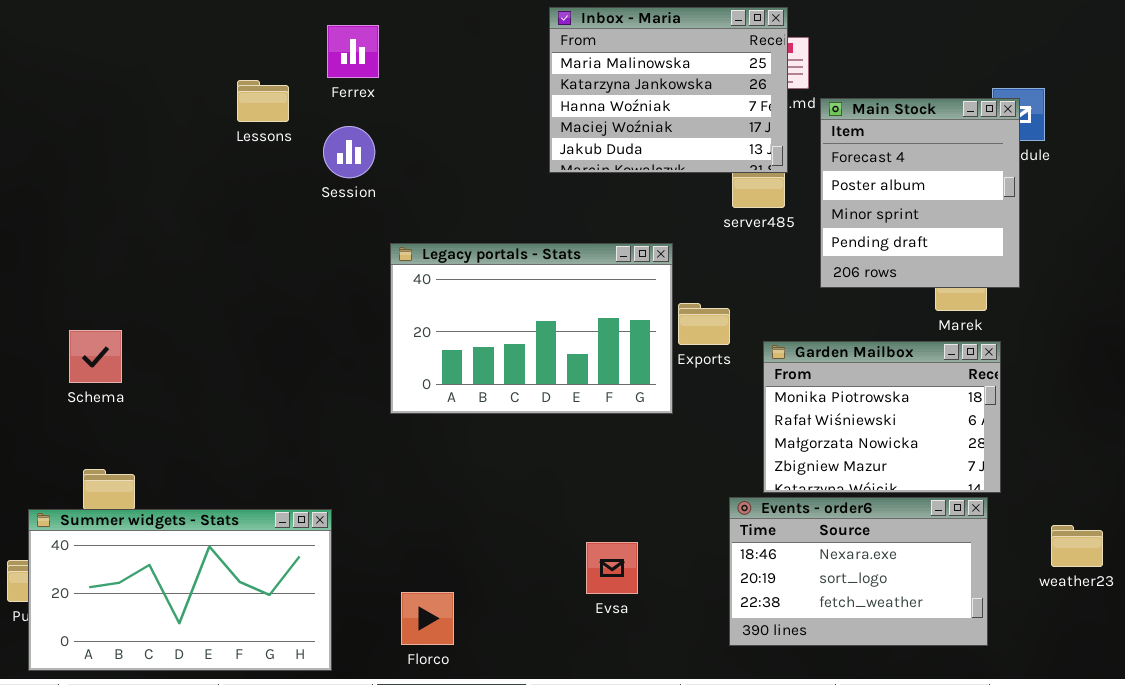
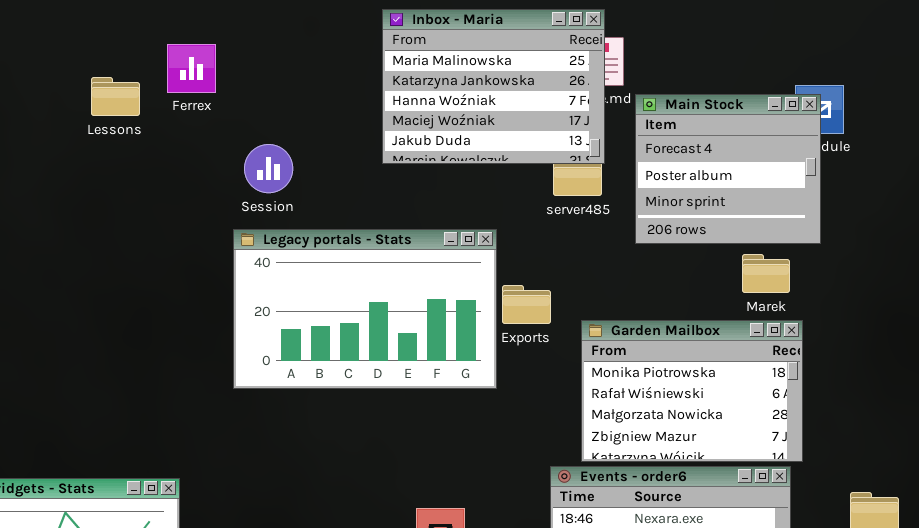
Ferrex: [327,25,379,78] -> [167,44,216,93], moved
Main Stock: [820,98,1020,288] -> [635,94,821,244], resized
Session: [323,126,375,178] -> [244,144,293,193], moved

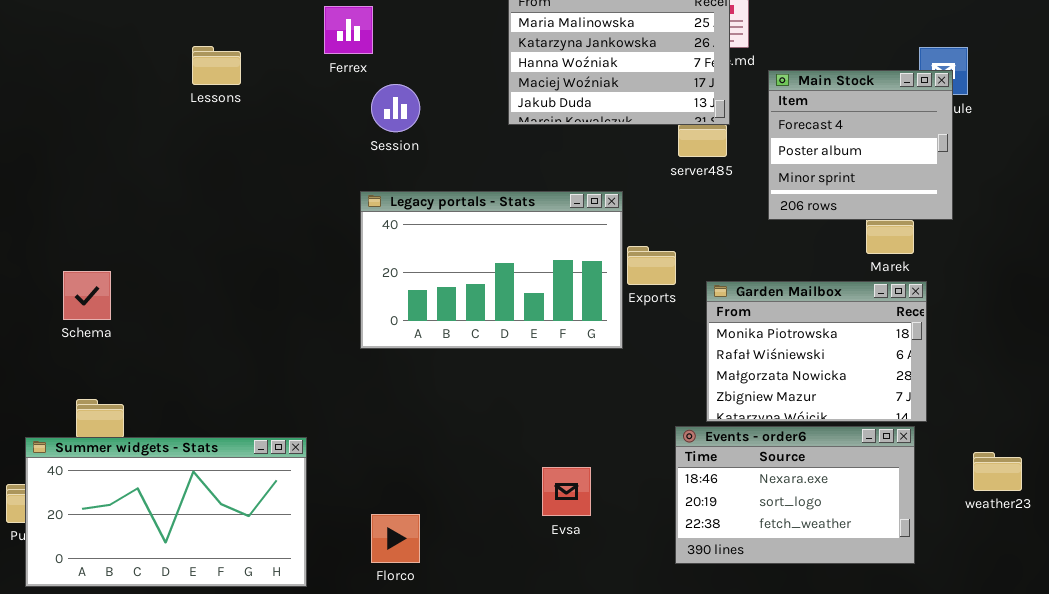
Ferrex: [167,44,216,93] -> [324,6,373,54], moved
Lessons: [91,77,140,116] -> [192,46,241,85], moved
Main Stock: [635,94,821,244] -> [768,70,953,220], moved
Session: [244,144,293,193] -> [371,84,420,132], moved

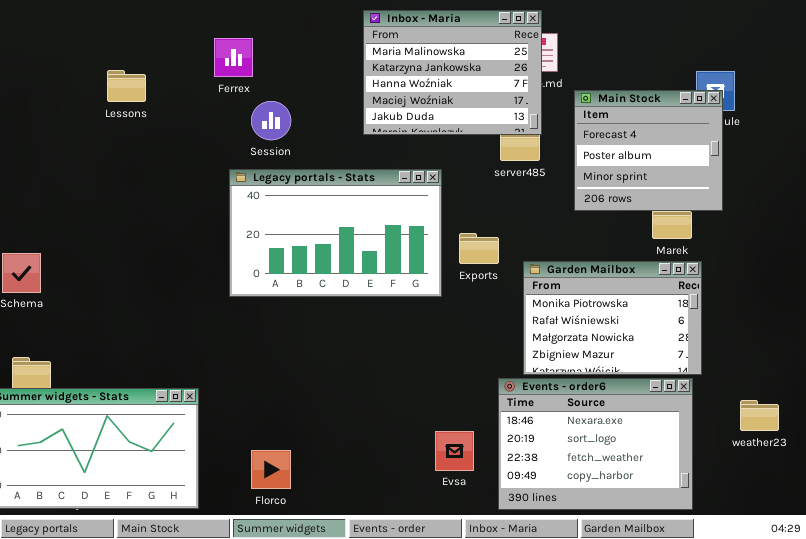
Legacy portals - Stats: [360,191,623,349] -> [229,169,442,297], moved
Events - order6: [675,426,915,564] -> [498,378,693,510], resized
Evsa: [542,467,591,516] -> [435,431,474,471], moved

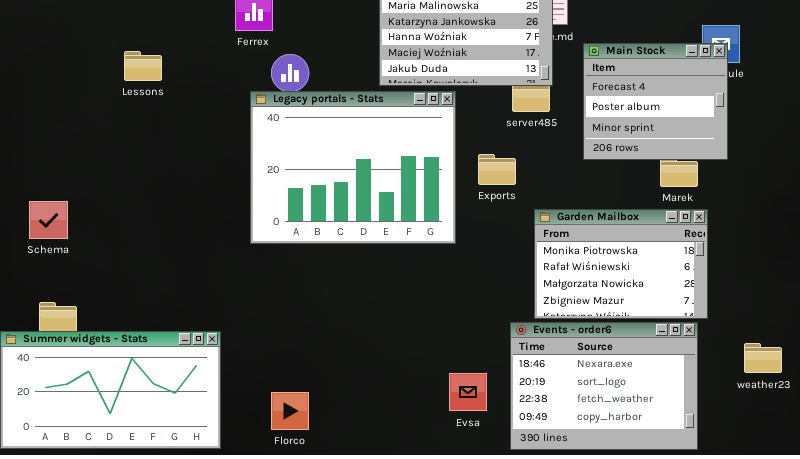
Lessons: [107,70,146,102] -> [124,51,162,81], moved
Legacy portals - Stats: [229,169,442,297] -> [250,91,456,244], resized
Exports: [459,233,499,264] -> [478,154,516,185], moved

